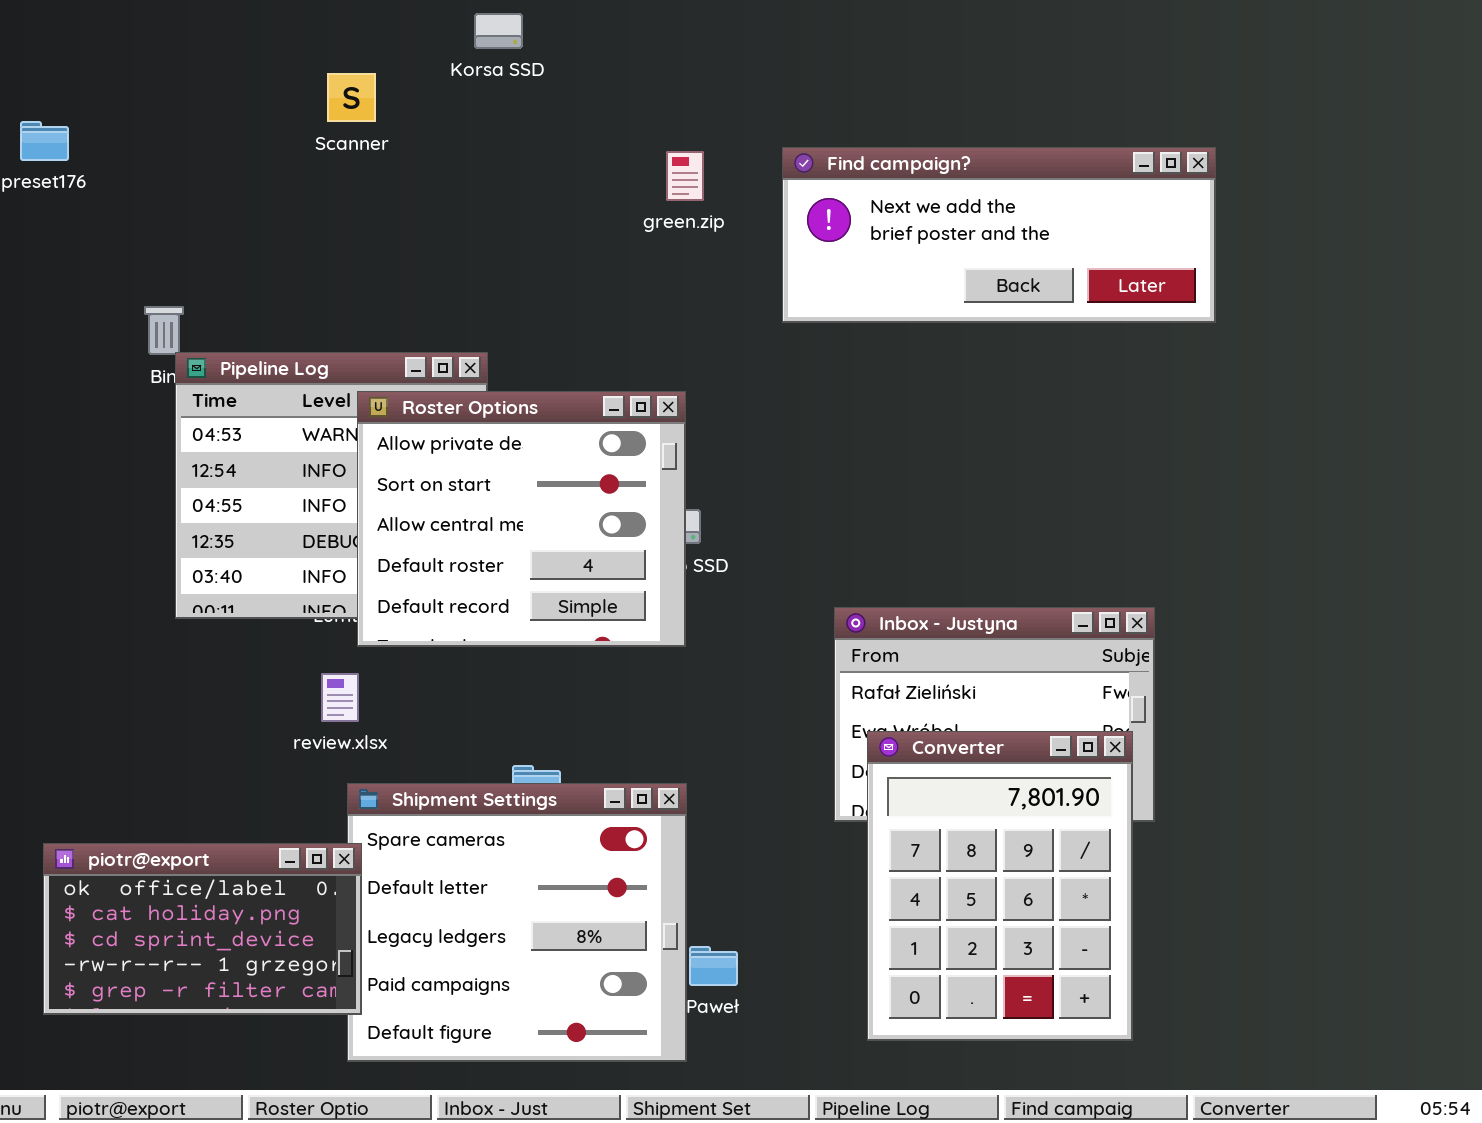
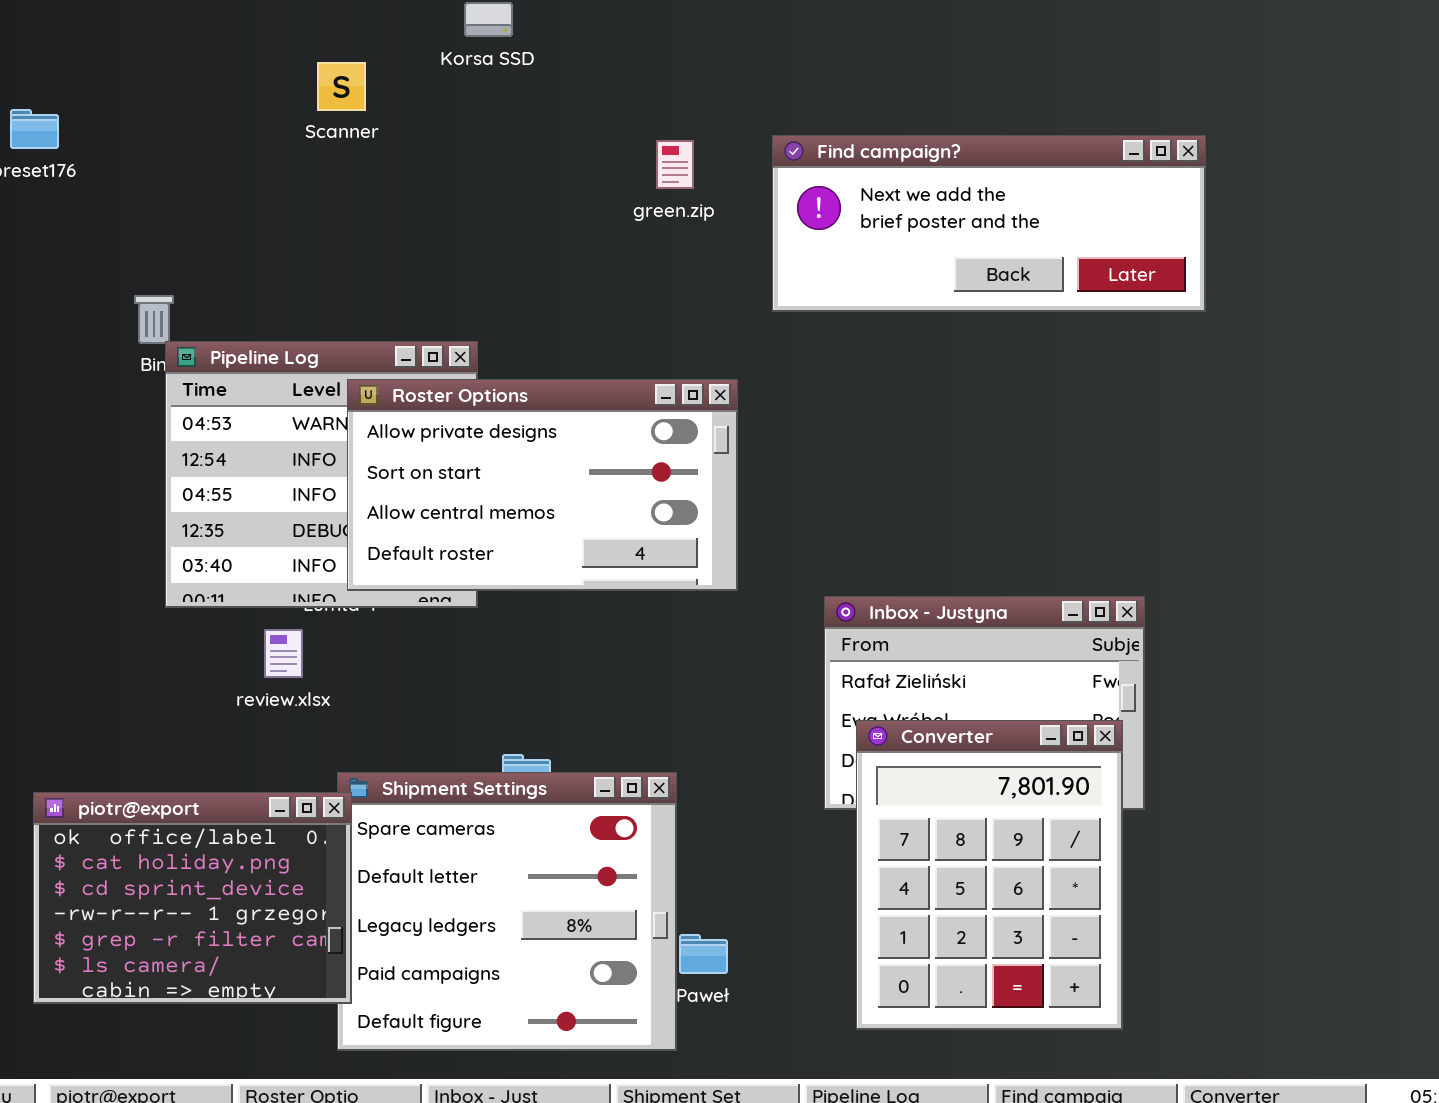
Roster Options: [357,391,686,647] -> [347,379,738,591], resized
review.xlsx: [321,673,359,722] -> [264,629,303,678], moved
piotr@export: [43,843,362,1015] -> [33,792,352,1004], resized

